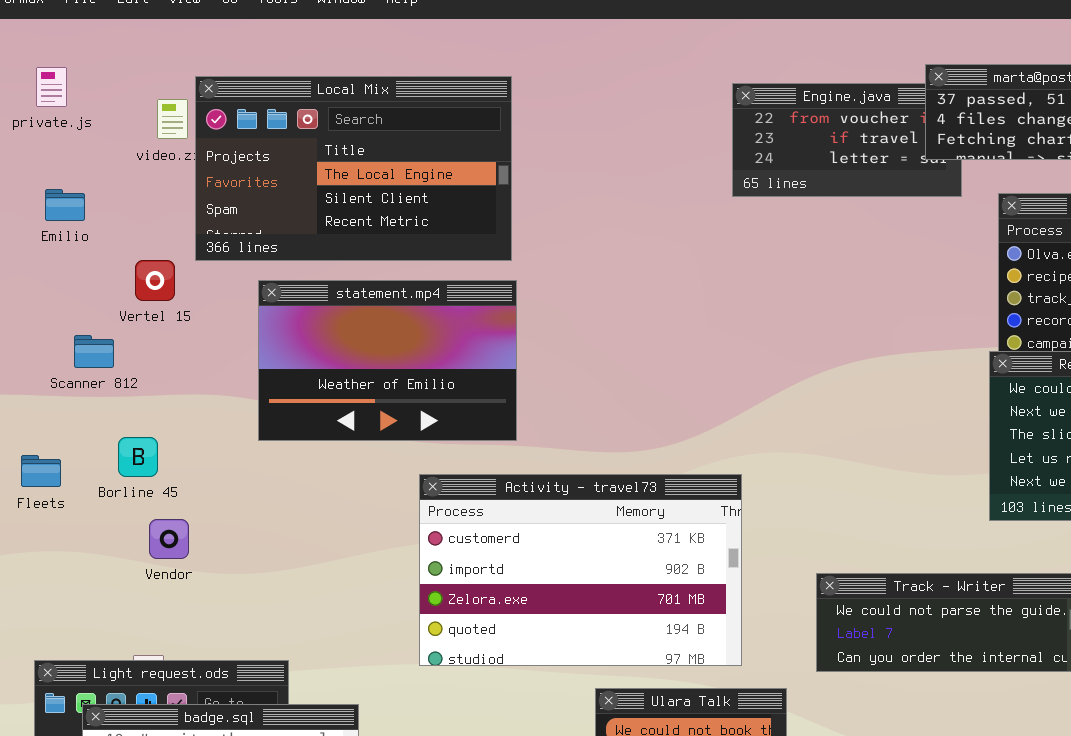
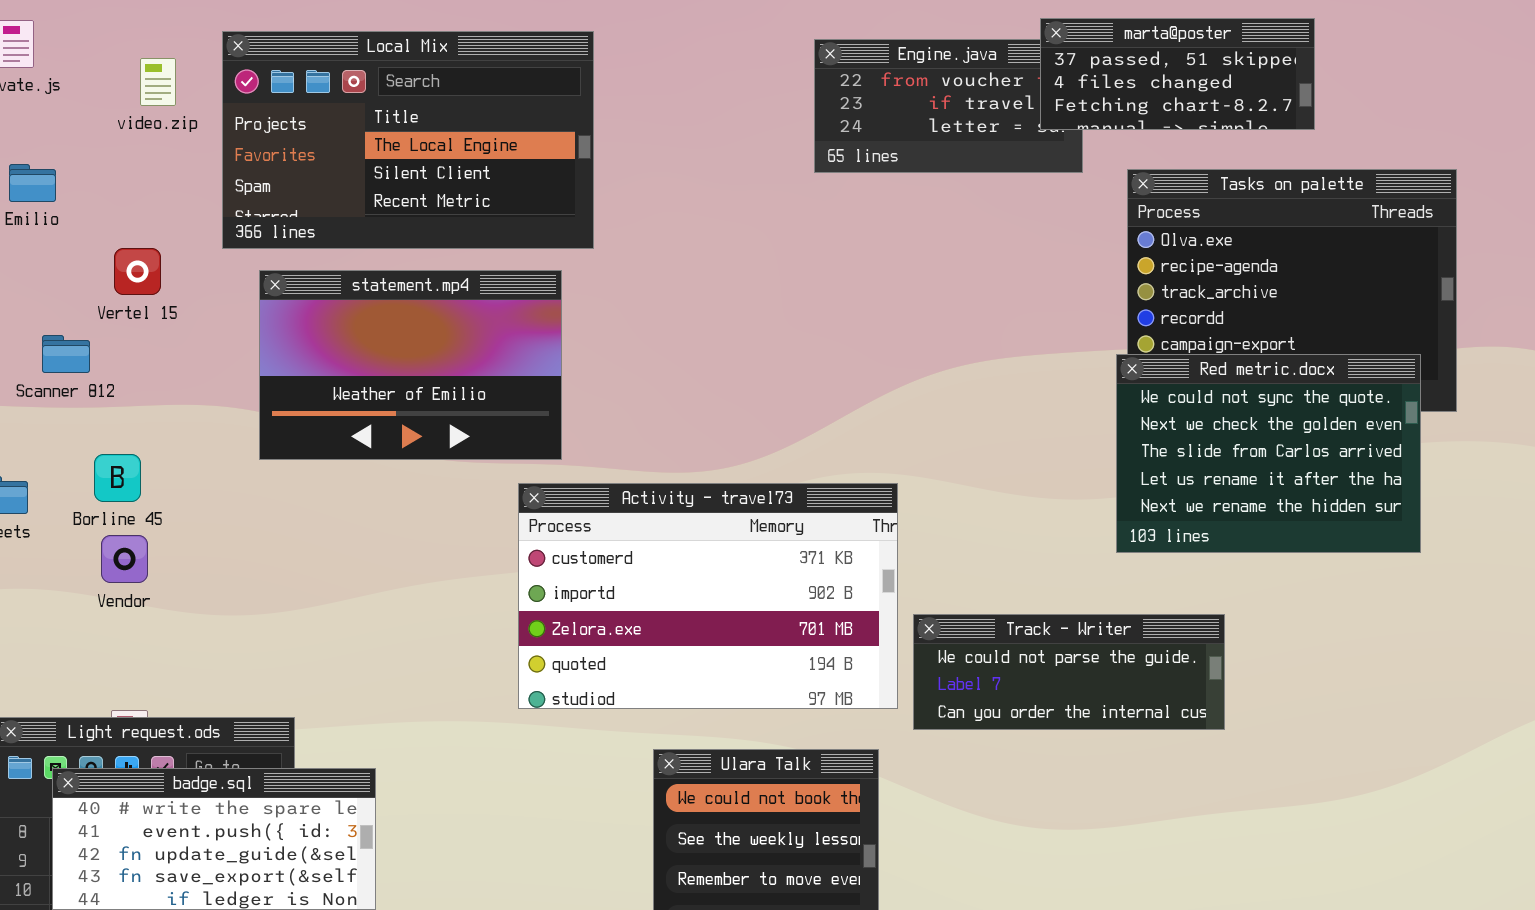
Local Mix: [195,76,512,261] -> [222,31,594,249], moved
Activity - travel73: [419,474,742,666] -> [518,483,898,709], moved
Vendor: [149,519,189,559] -> [101,535,148,583], moved

